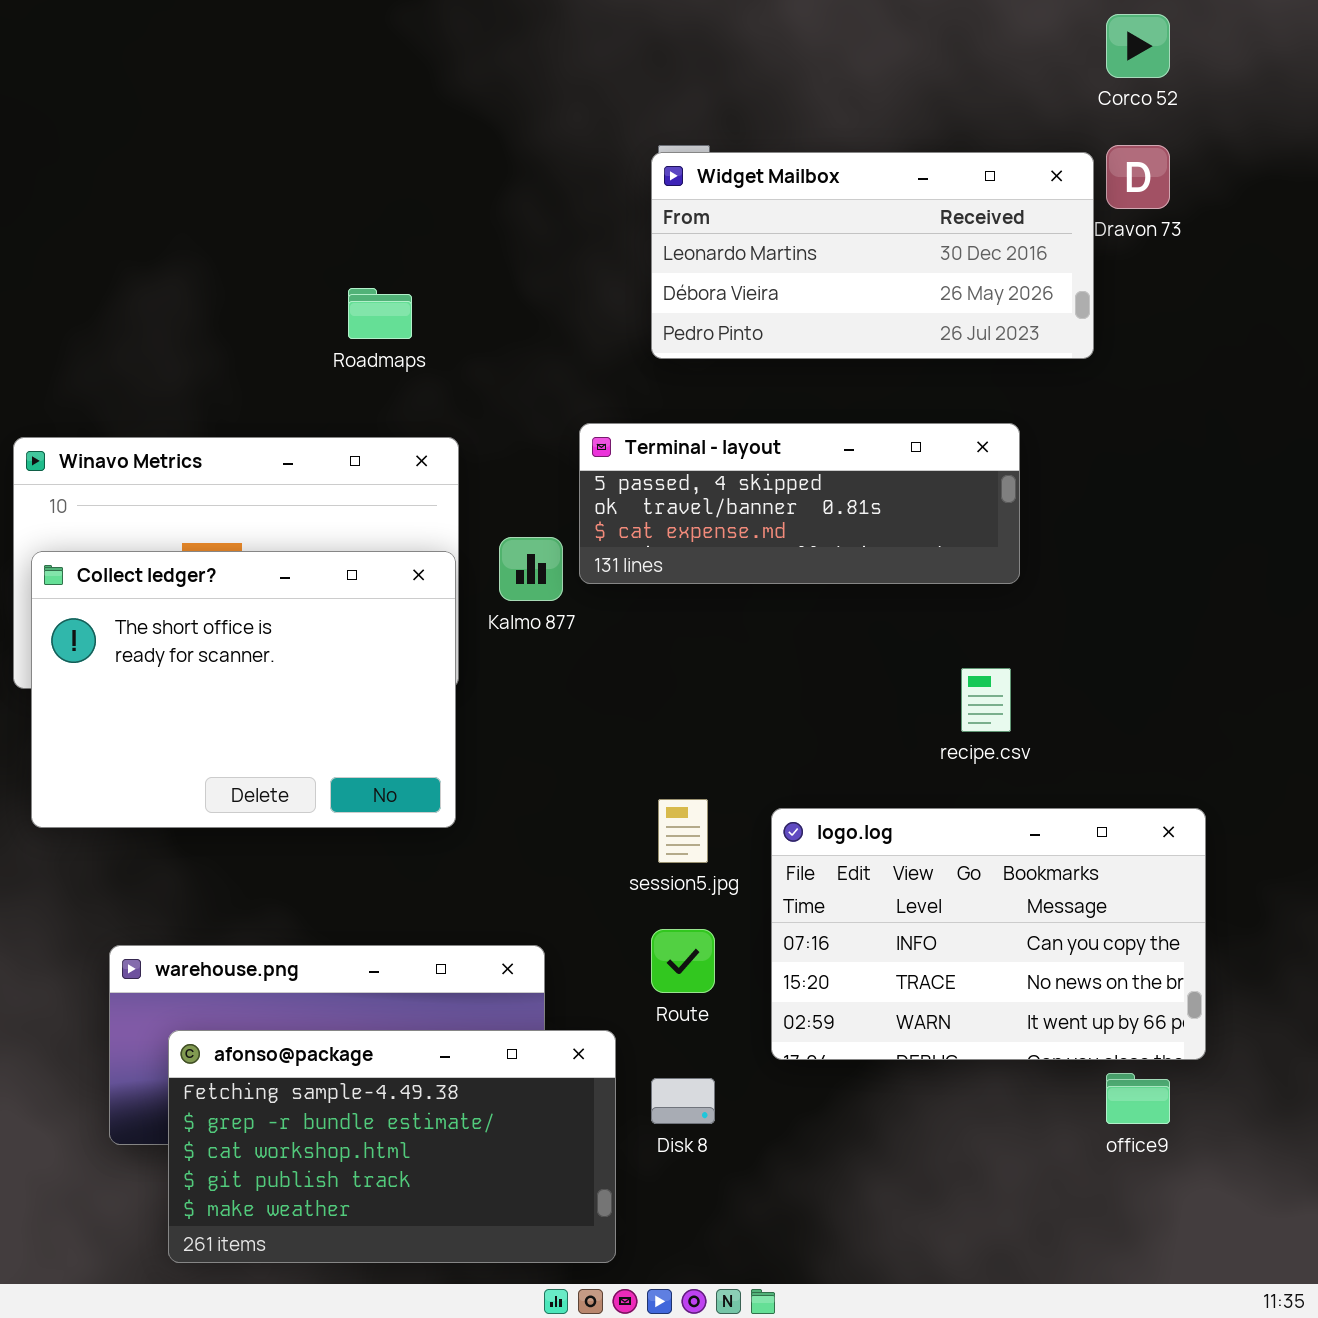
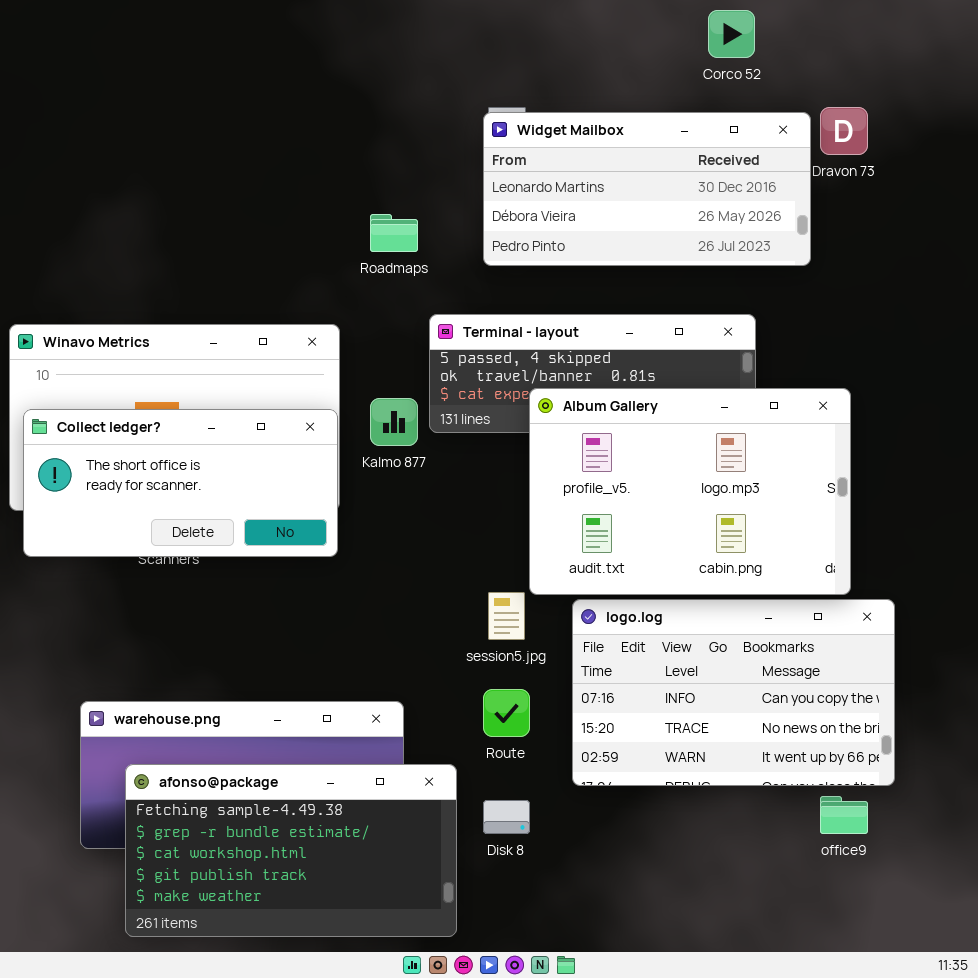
Corco 52: [1106,14,1170,78] -> [708,10,755,58], moved
Roadmaps: [348,288,412,339] -> [370,214,418,252], moved
Album Gallery: none -> [529,388,851,595], opened
Collect ledger?: [31,551,456,828] -> [23,409,338,557], resized

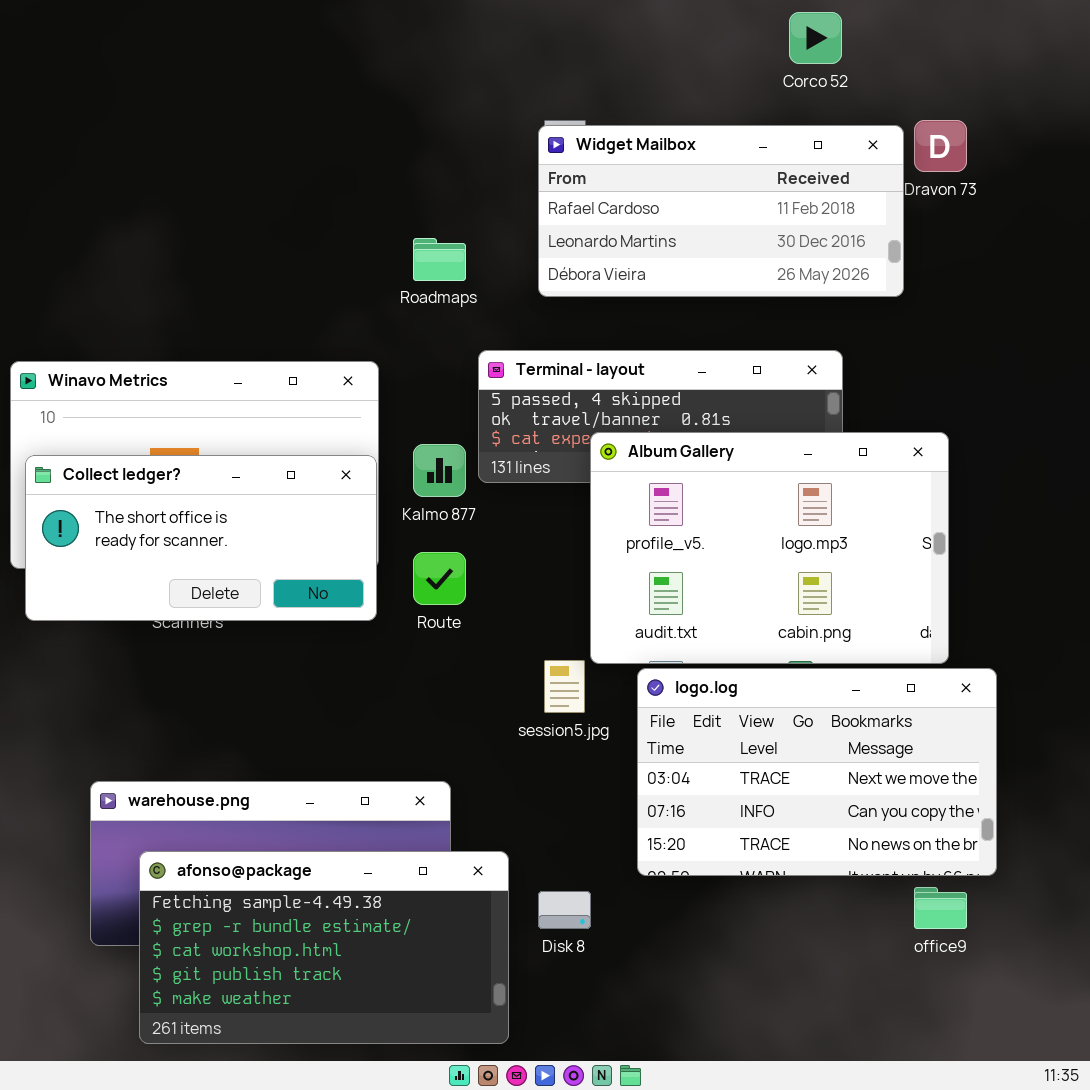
Widget Mailbox: [483,112,811,266] -> [538,125,904,297], scrolled up 1 row
logo.log: [572,599,895,786] -> [637,668,997,876], scrolled up 1 row
Route: [483,689,530,737] -> [413,552,466,605], moved

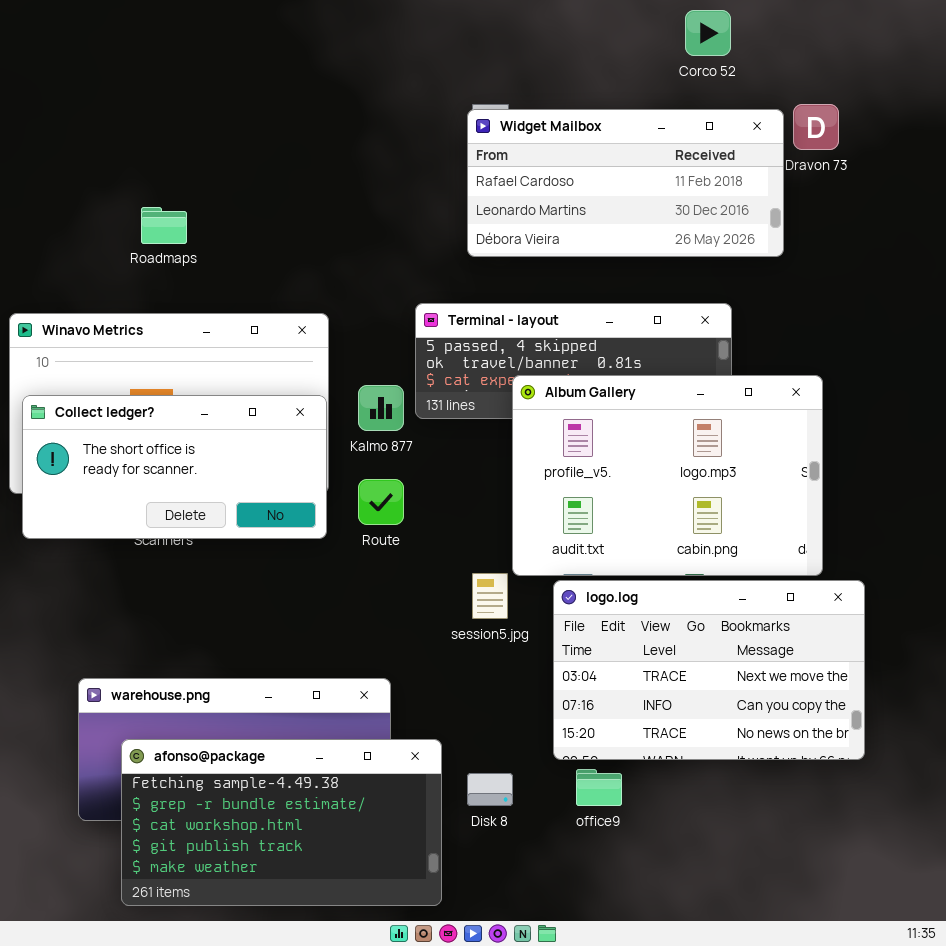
Roadmaps: [413,238,466,281] -> [141,207,187,244], moved
office9: [914,887,967,929] -> [576,769,622,806], moved

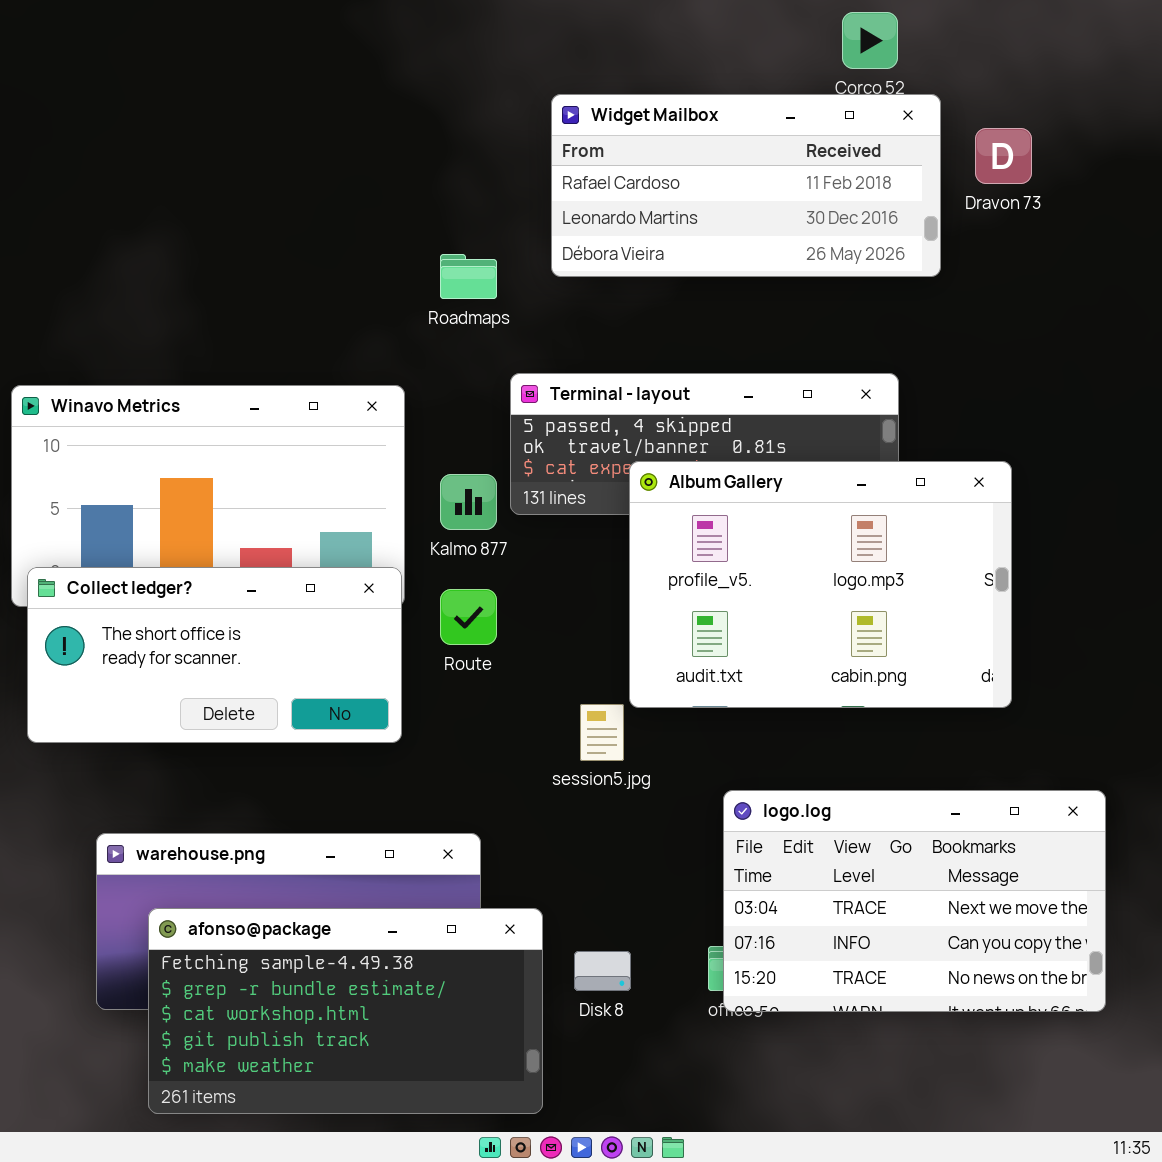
Widget Mailbox: [467,109,784,257] -> [551,94,941,277], moved
Roadmaps: [141,207,187,244] -> [440,254,497,299], moved
Collect ledger?: [22,395,327,539] -> [27,567,402,743], moved
logo.log: [553,580,865,760] -> [723,790,1106,1012], moved

